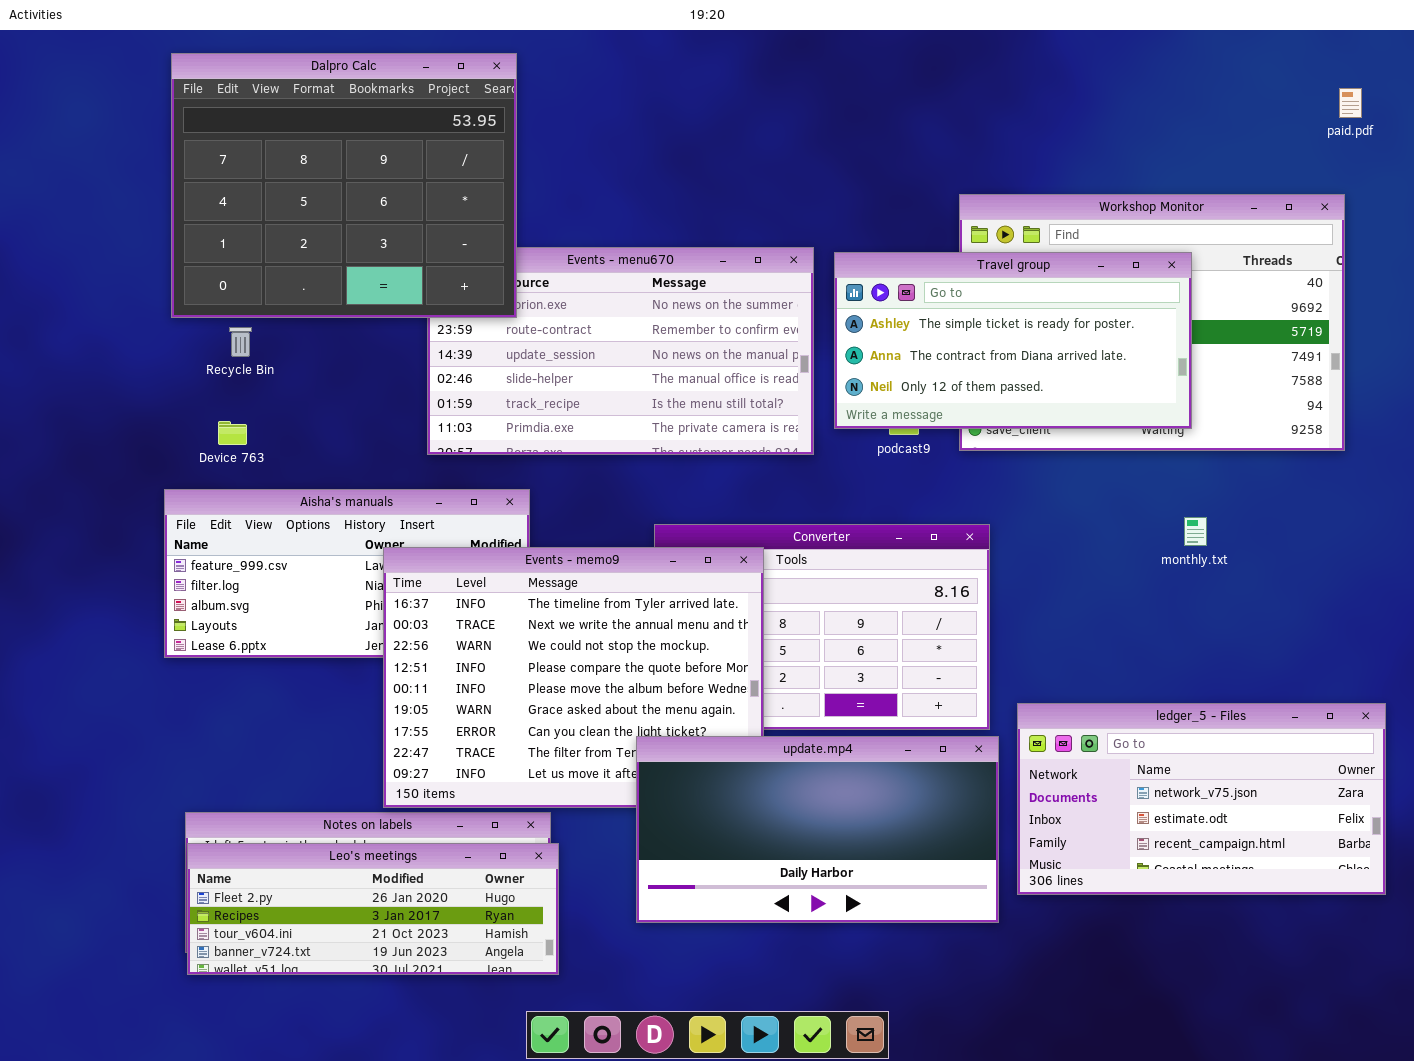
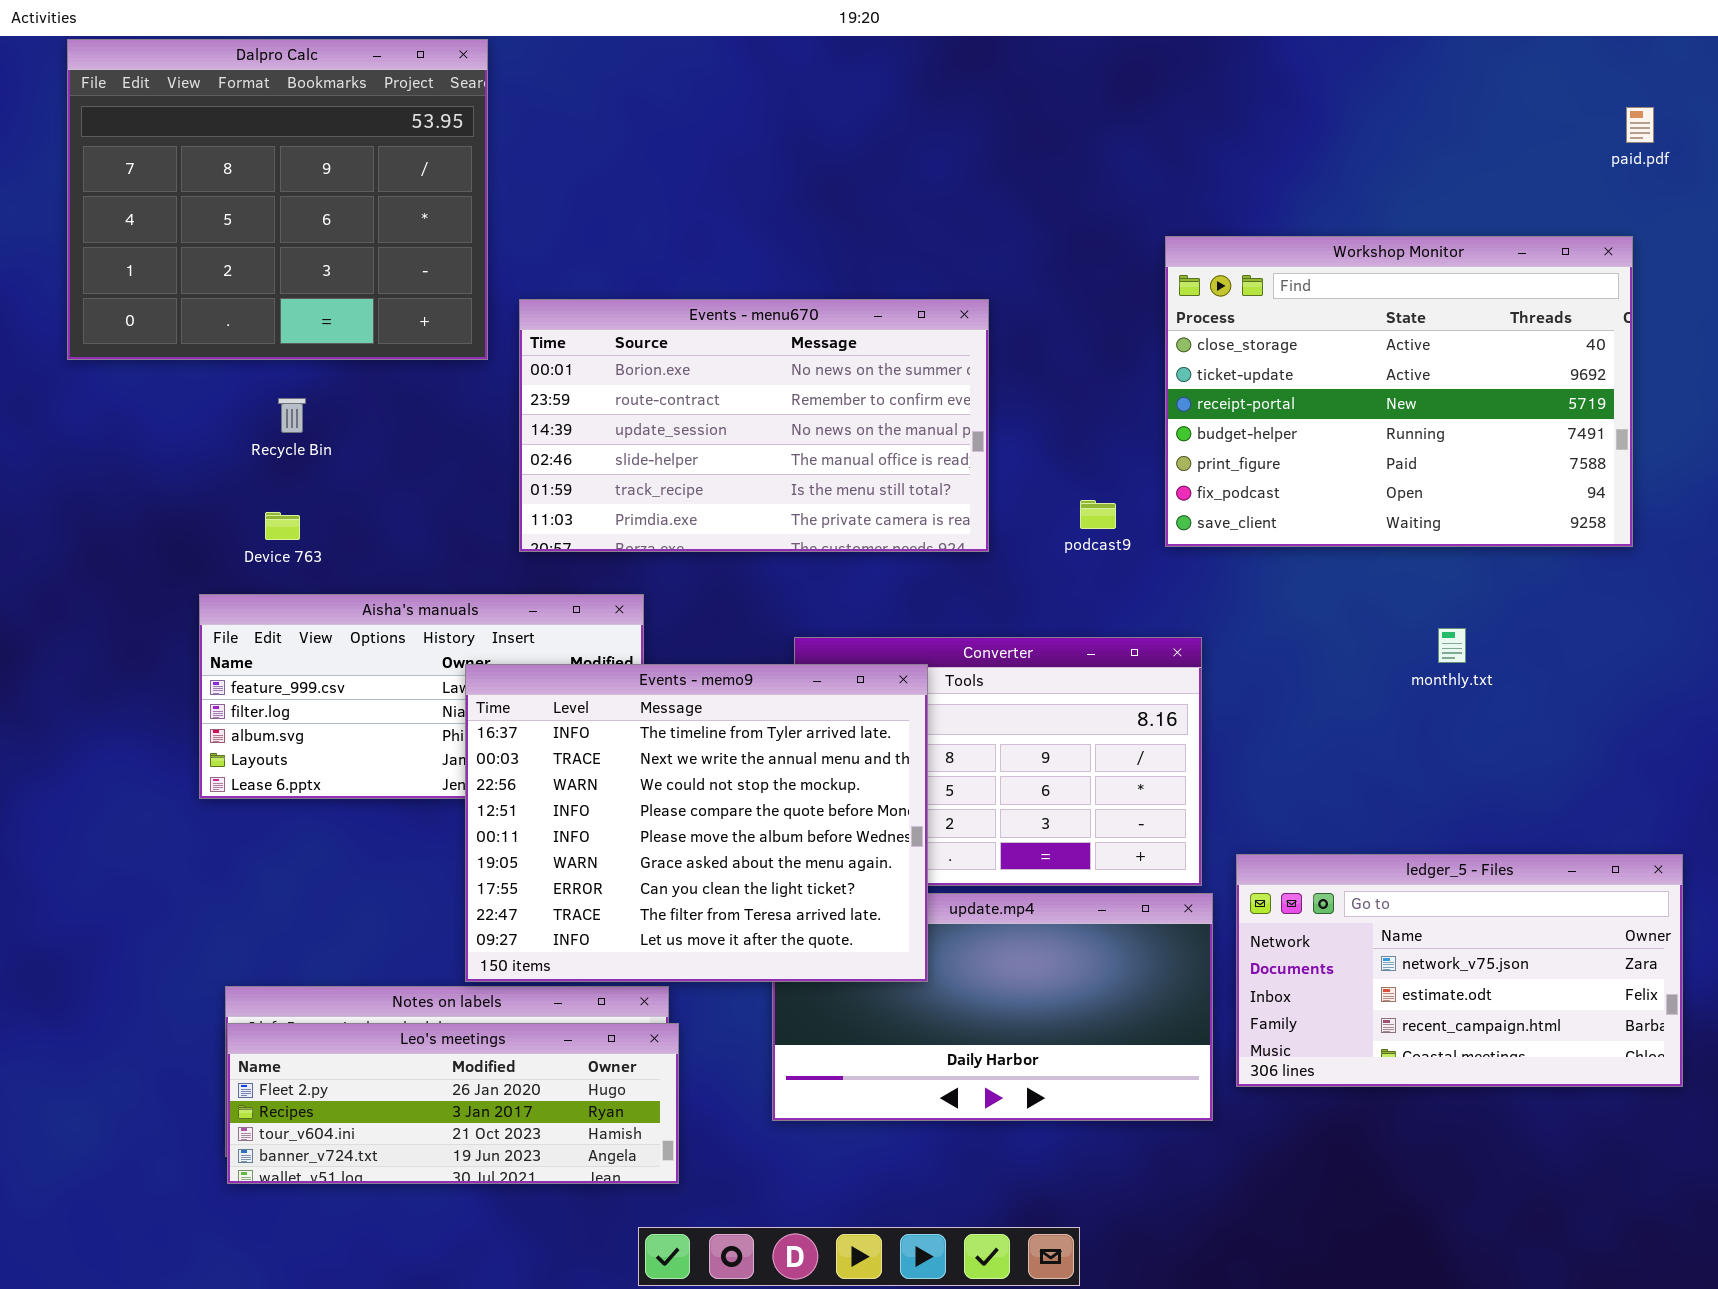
Dalpro Calc: [171,53,517,318] -> [67,39,488,360], moved
Travel group: [834,252,1192,429] -> none, closed
Events - memo9: [383,547,764,808] -> [465,664,928,982], raised

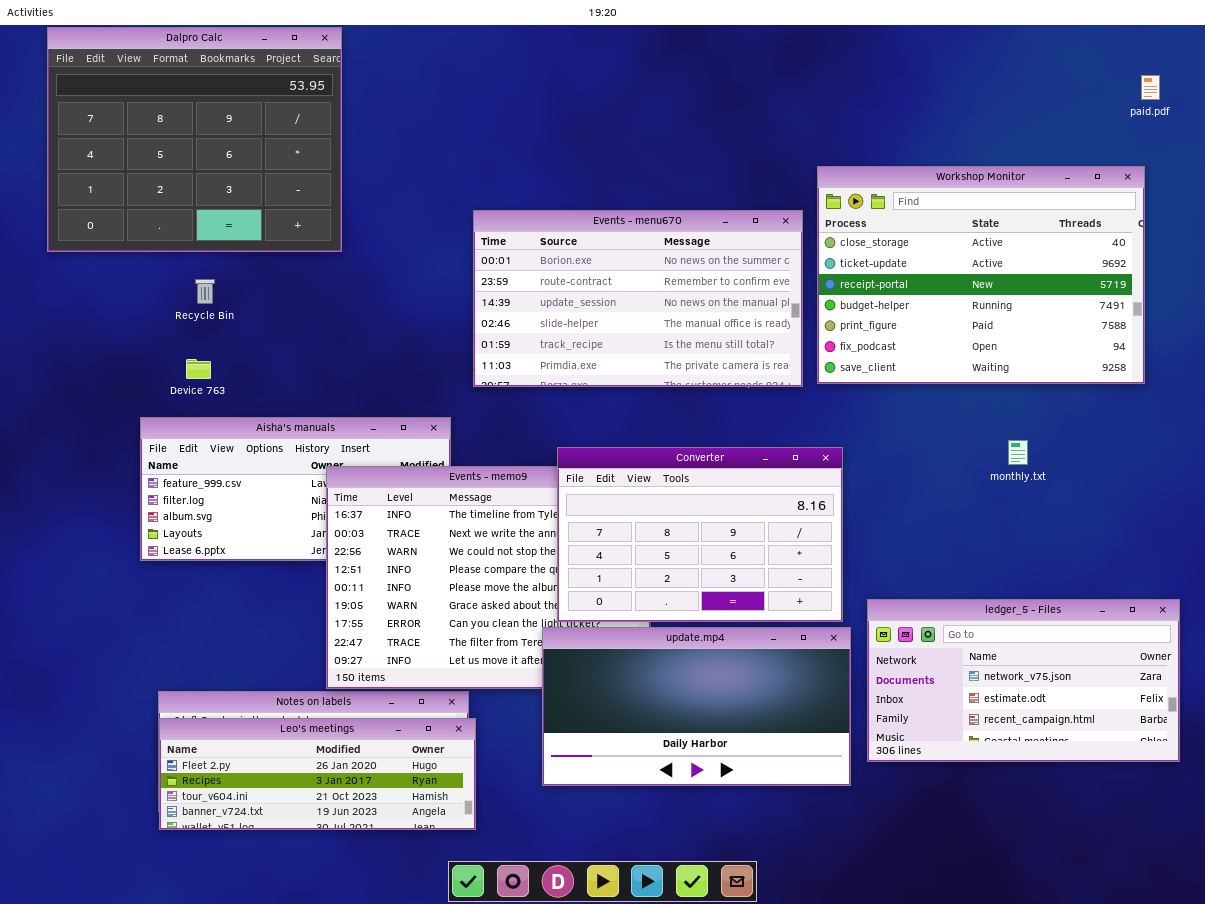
Events - menu670: [519,299,989,552] -> [473,210,803,387], moved
Converter: [794,637,1202,886] -> [557,447,843,622], raised
update.mp4: [772,893,1213,1121] -> [542,627,851,786], raised

